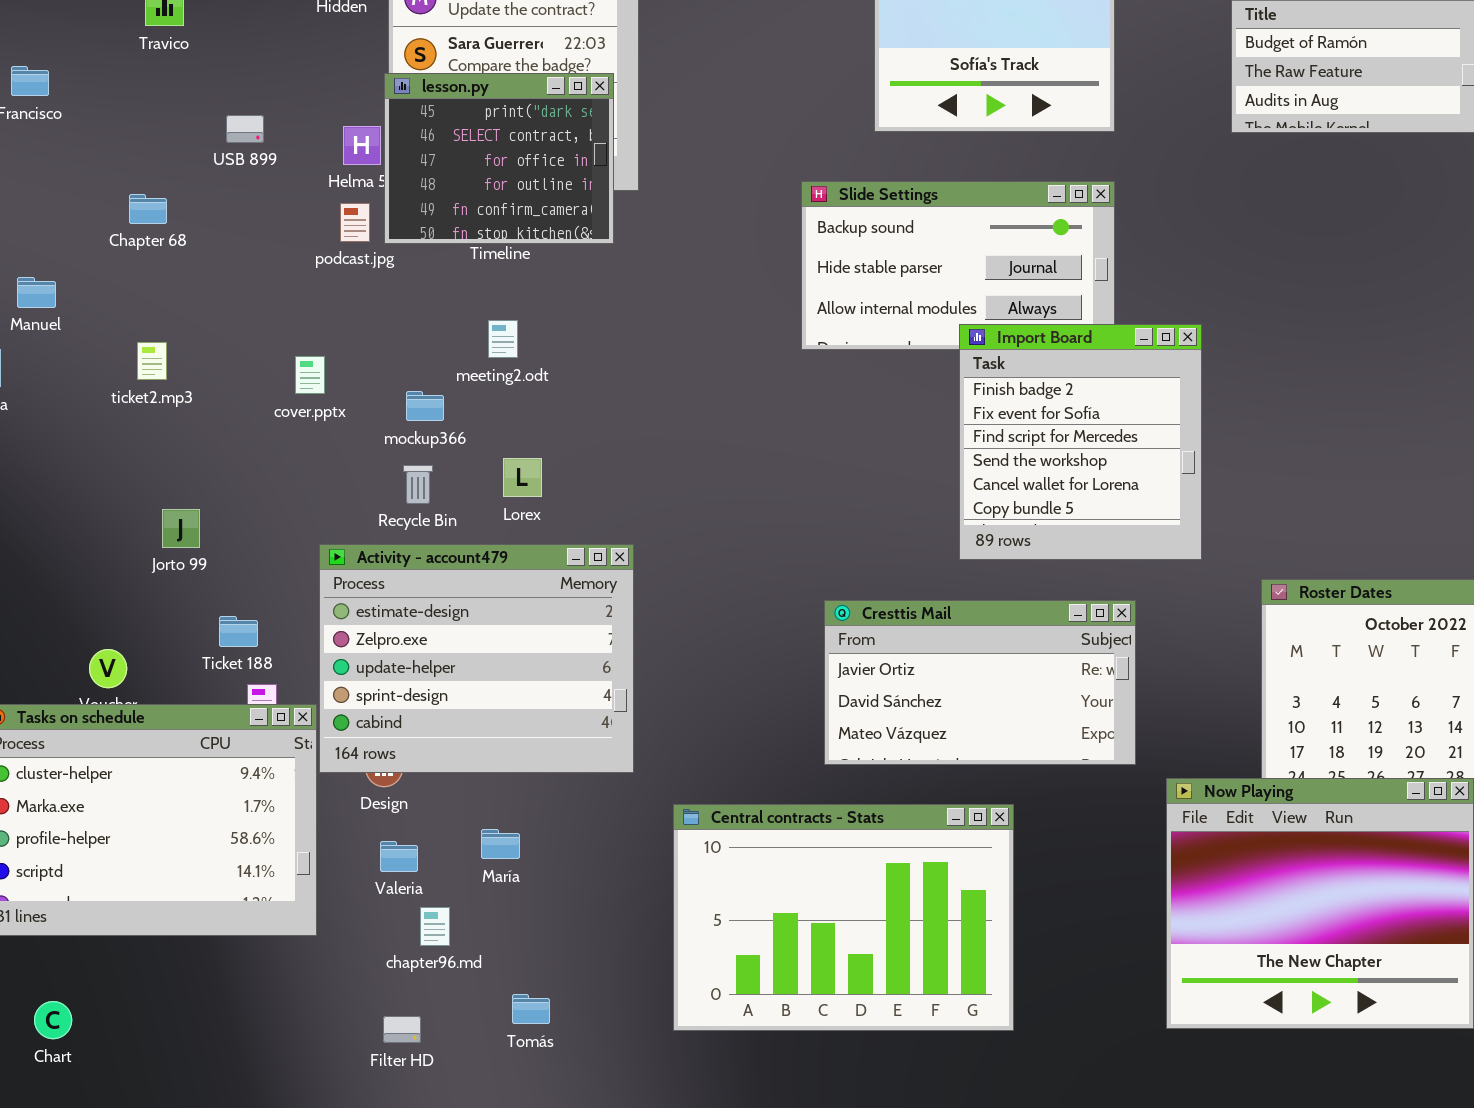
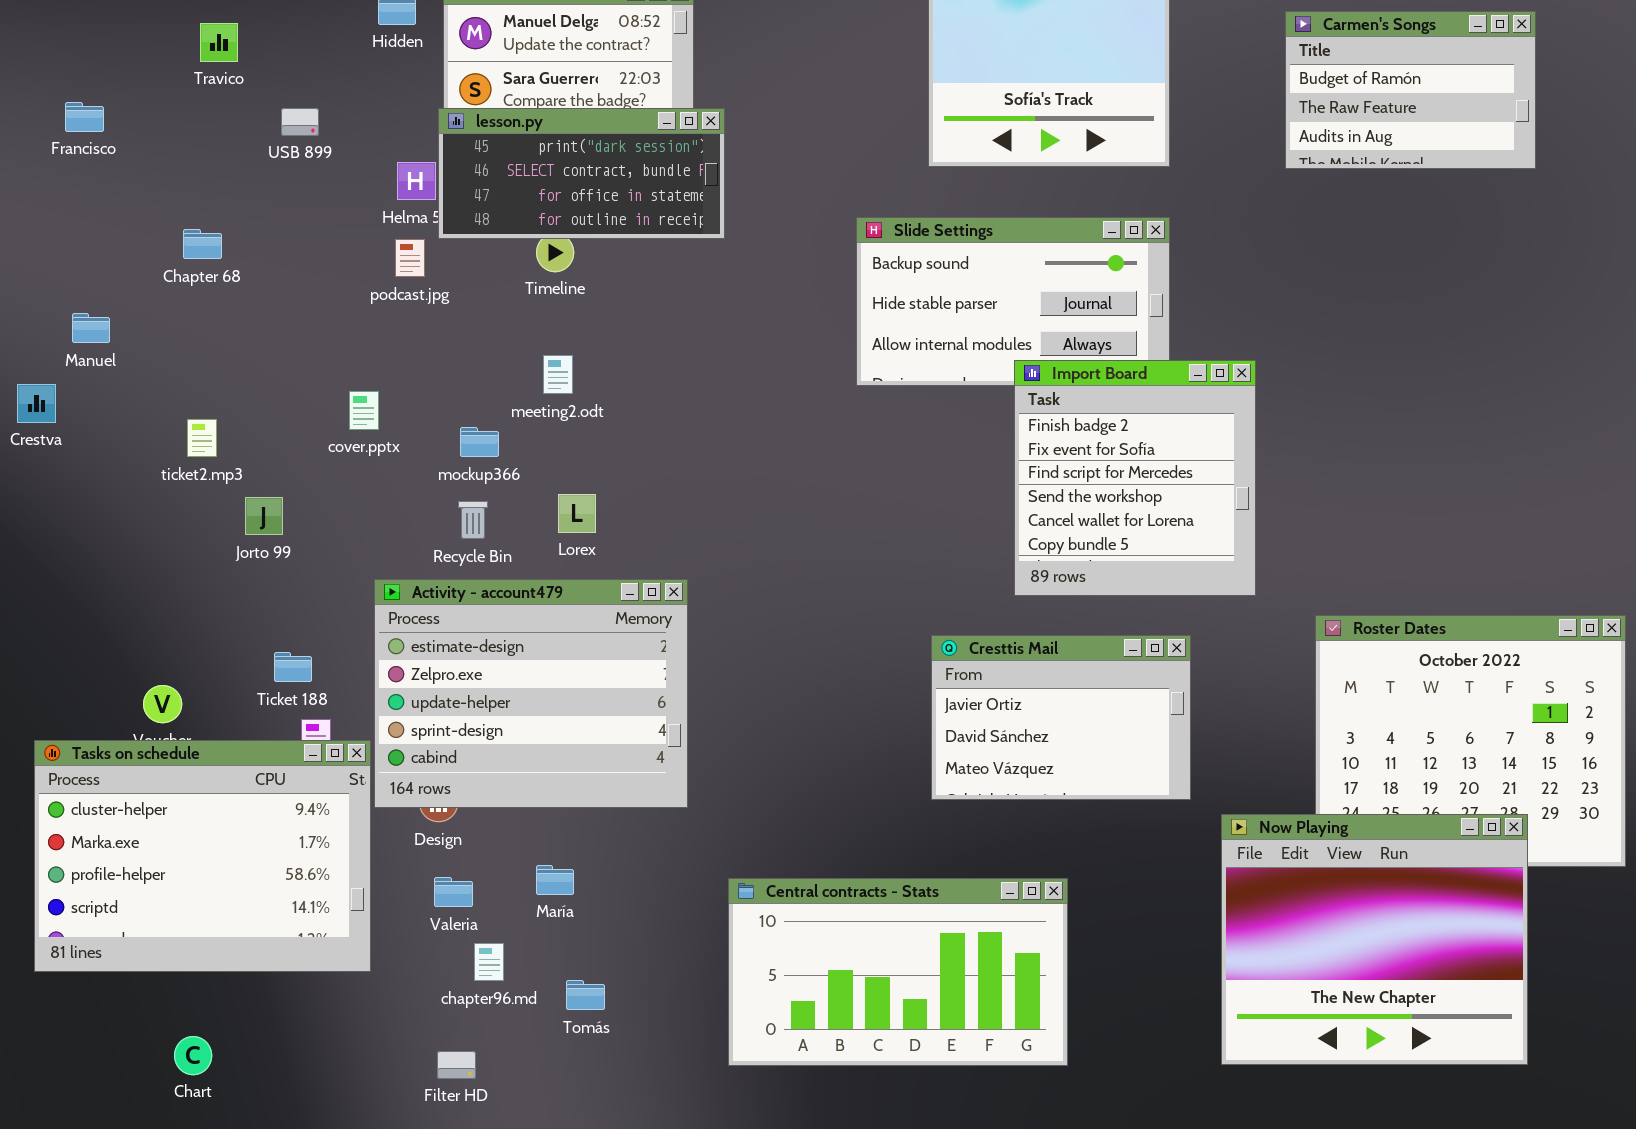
lesson.py: [384,73,614,244] -> [438,108,725,239], resized
USB 899: [226,115,264,143] -> [281,108,319,136], moved
ticket2.mp3: [137,342,167,380] -> [187,419,217,457], moved
Jorto 99: [162,509,200,548] -> [245,497,283,535], moved
Cresttis Mail: [824,600,1136,765] -> [931,635,1191,800], resized
Central contracts - Stats: [673,804,1014,1031] -> [728,878,1068,1066], resized
Tomás: [512,994,550,1024] -> [566,980,605,1010], moved
Chart: [34,1001,72,1039] -> [174,1036,212,1075], moved

